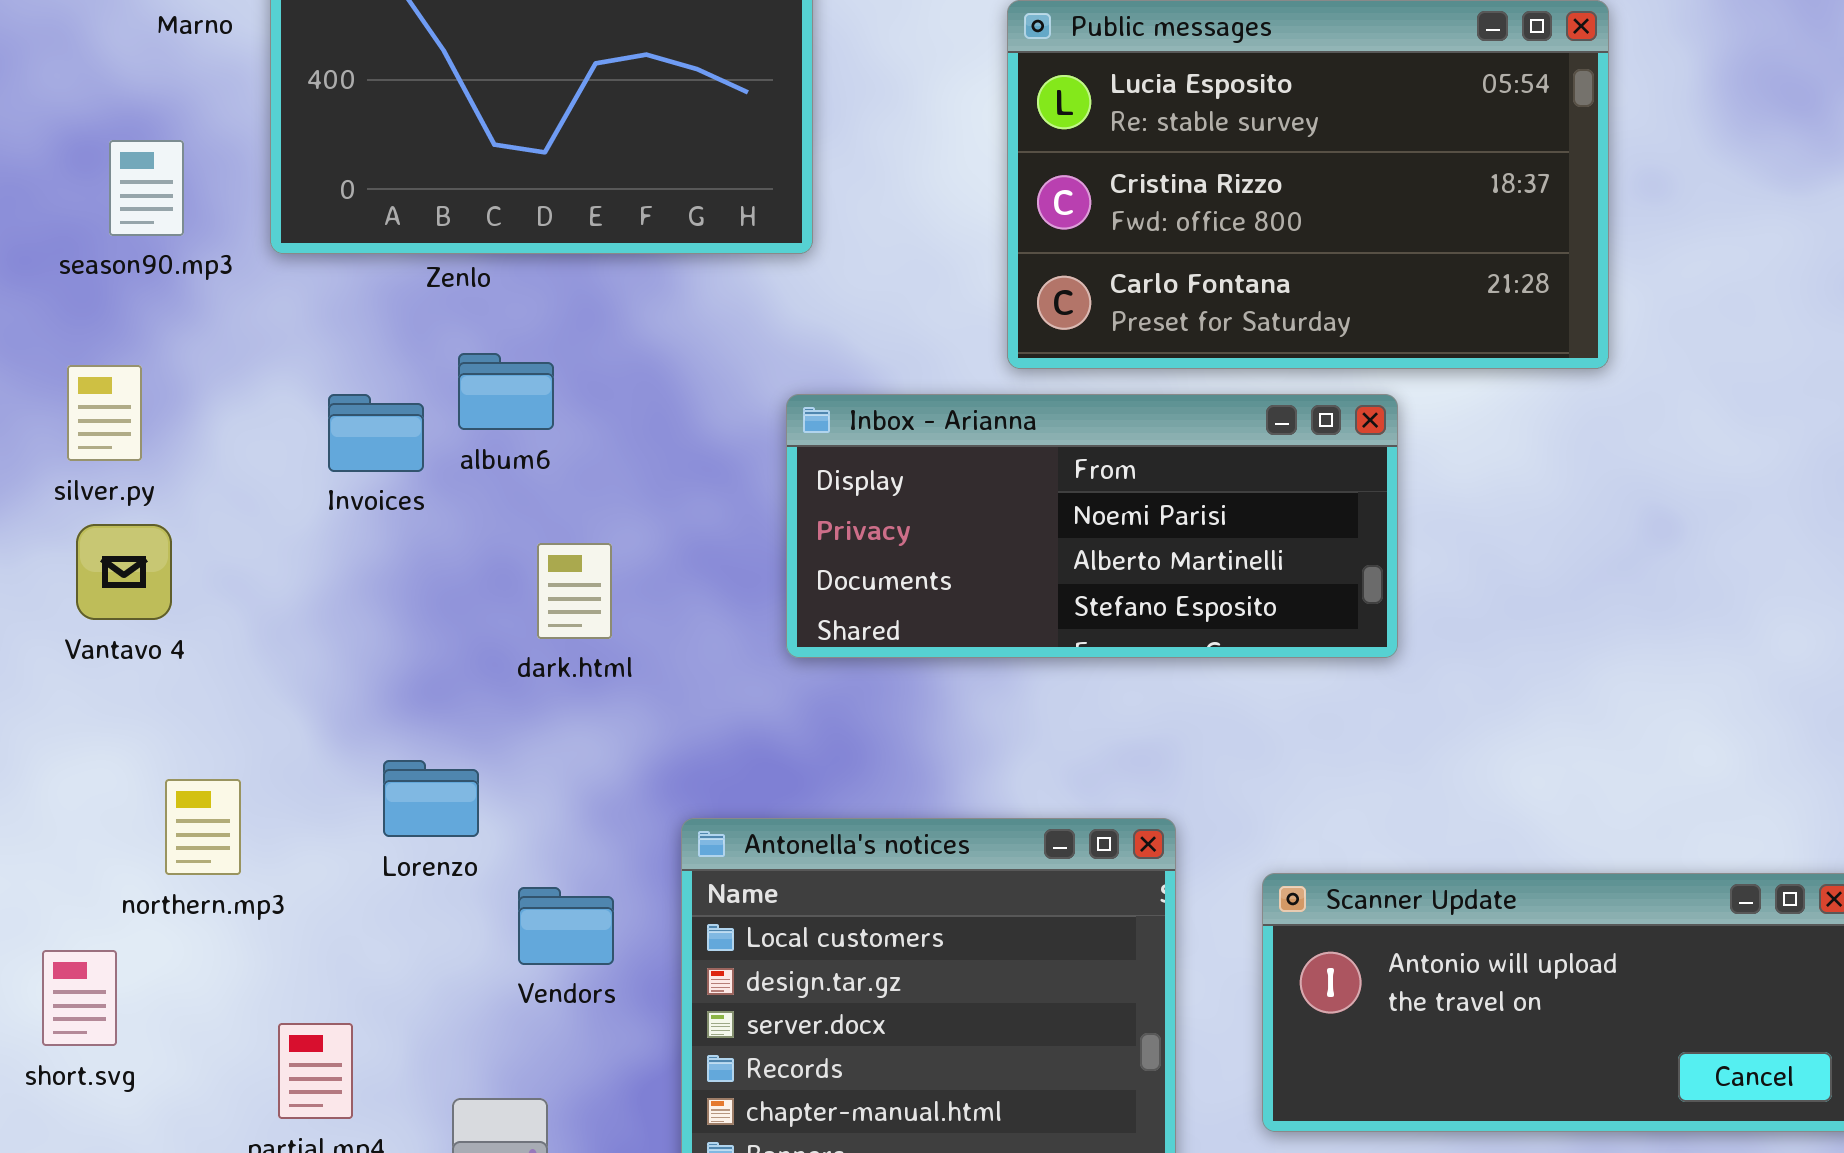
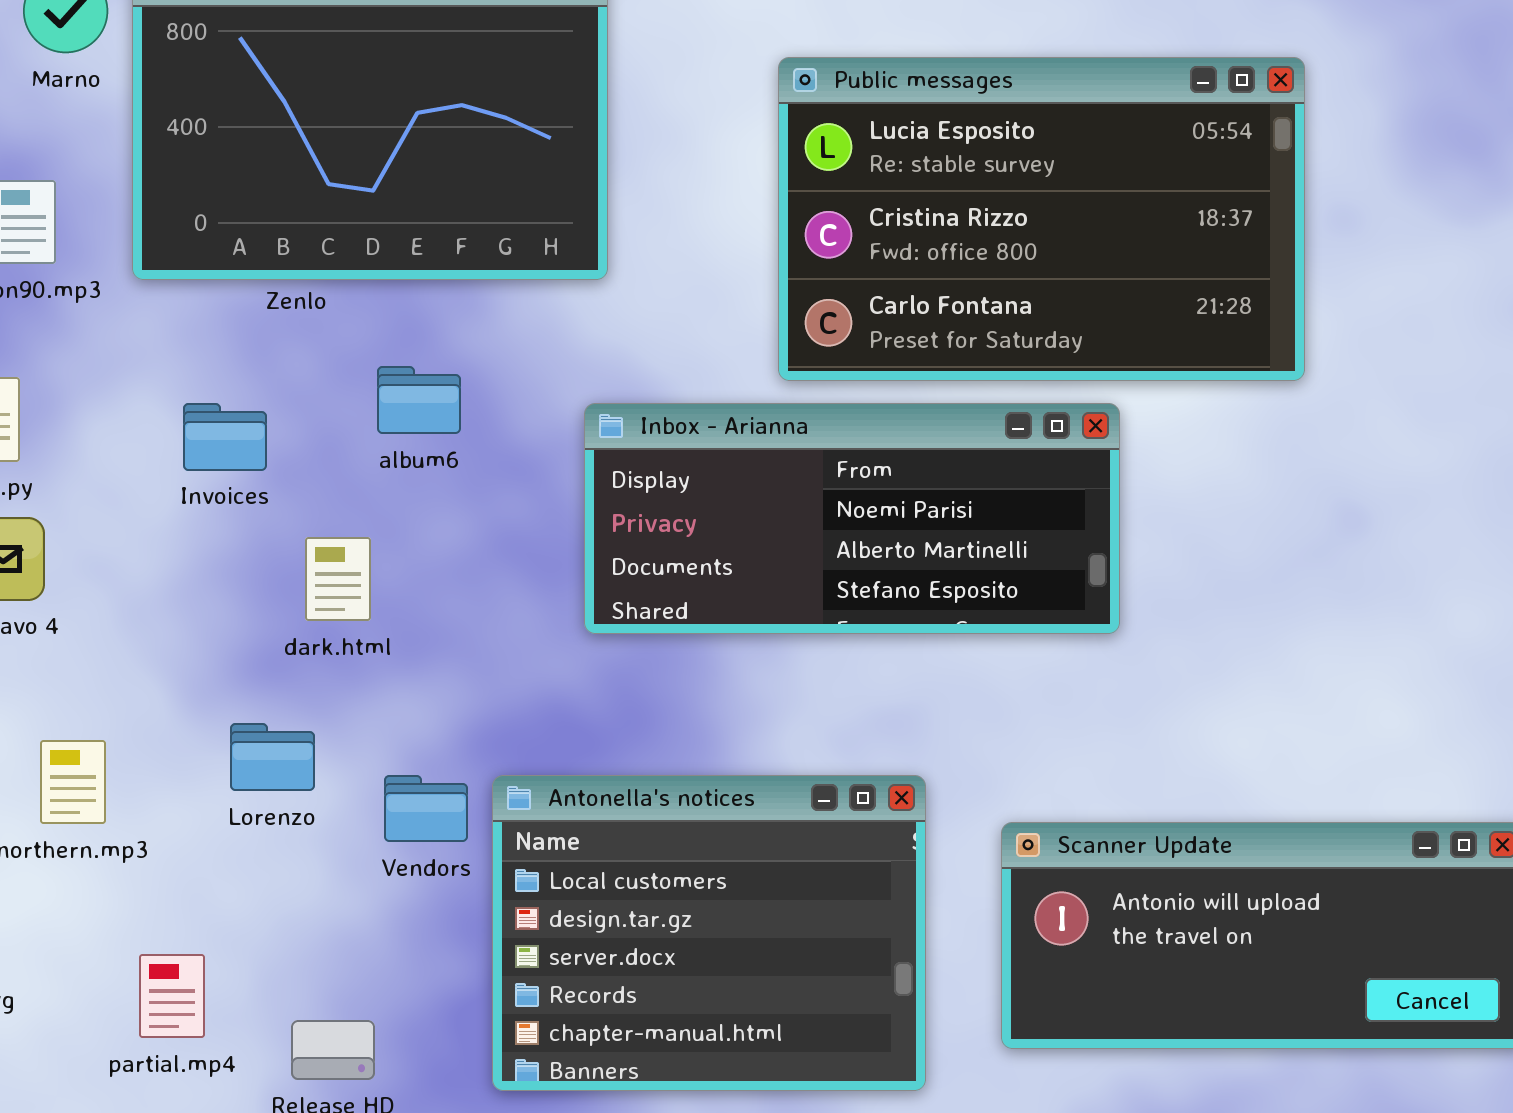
album6: [458,353,554,430] -> [377,366,461,434], moved
dark.html: [537,543,612,639] -> [305,537,371,621], moved
Vendors: [518,887,614,965] -> [384,775,468,842], moved

